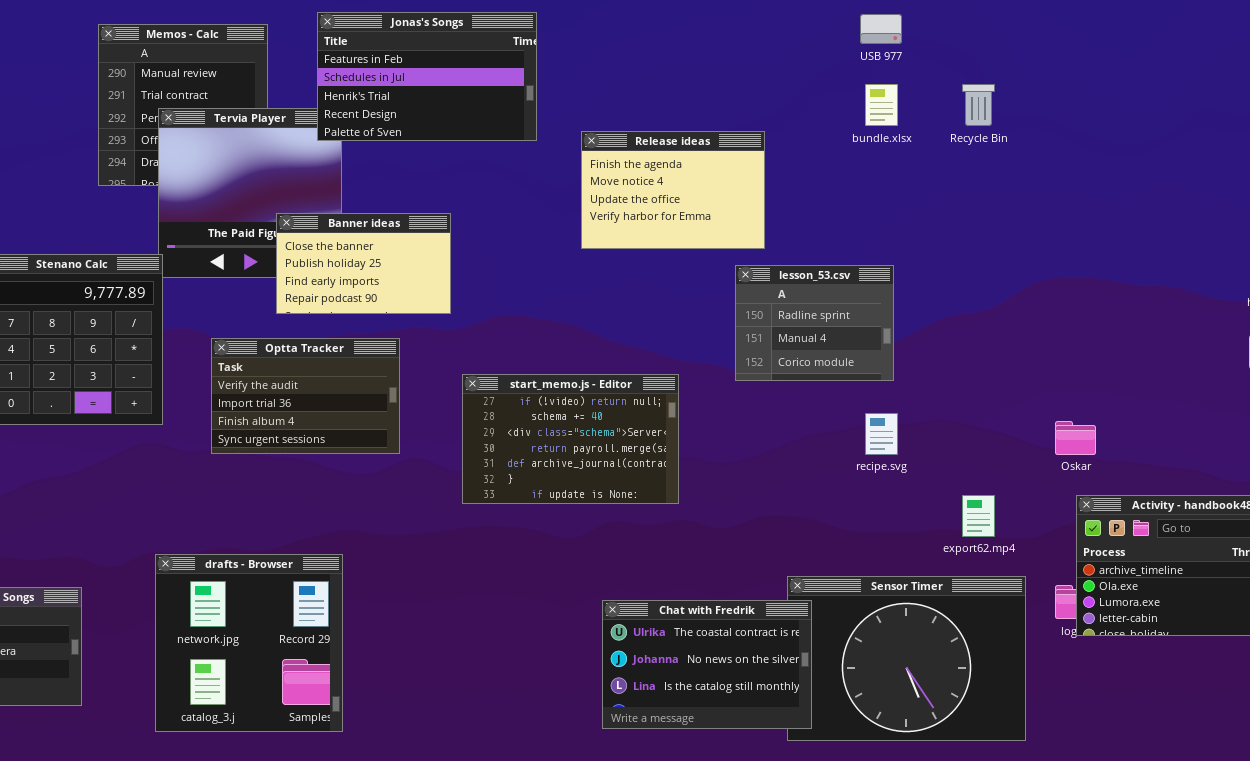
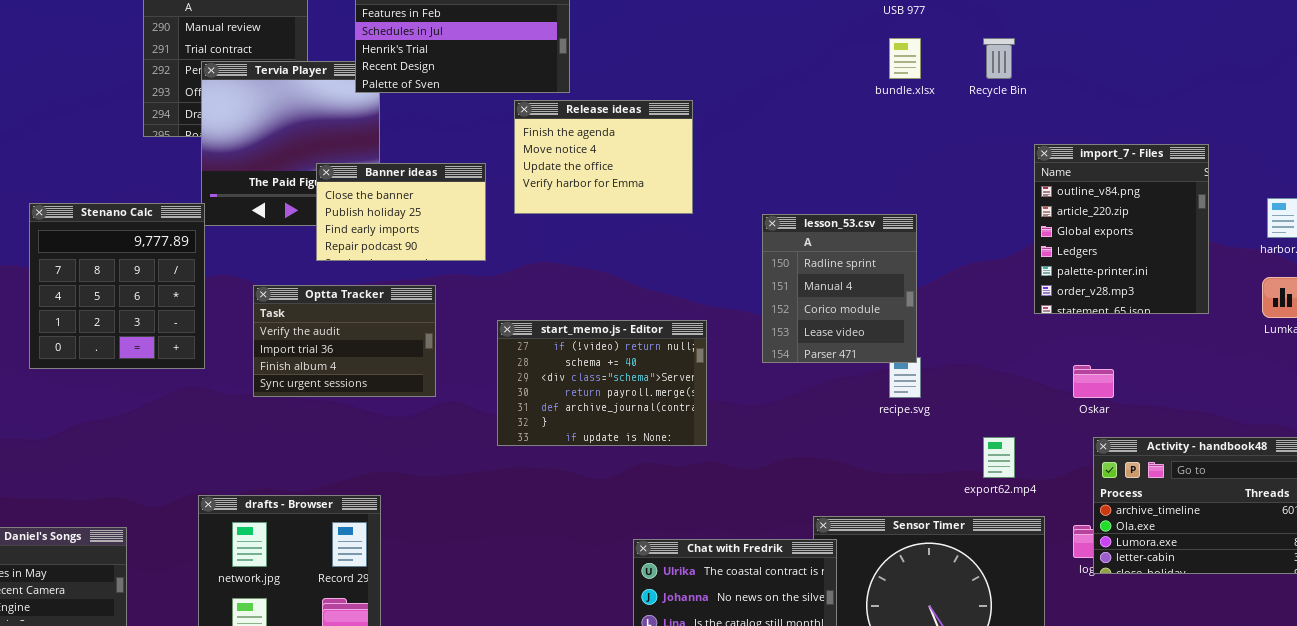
Release ideas: [581,131,765,249] -> [514,100,693,214], moved
import_7 - Files: none -> [1034,144,1209,314], opened
lesson_53.csv: [735,265,894,381] -> [762,214,917,363], resized

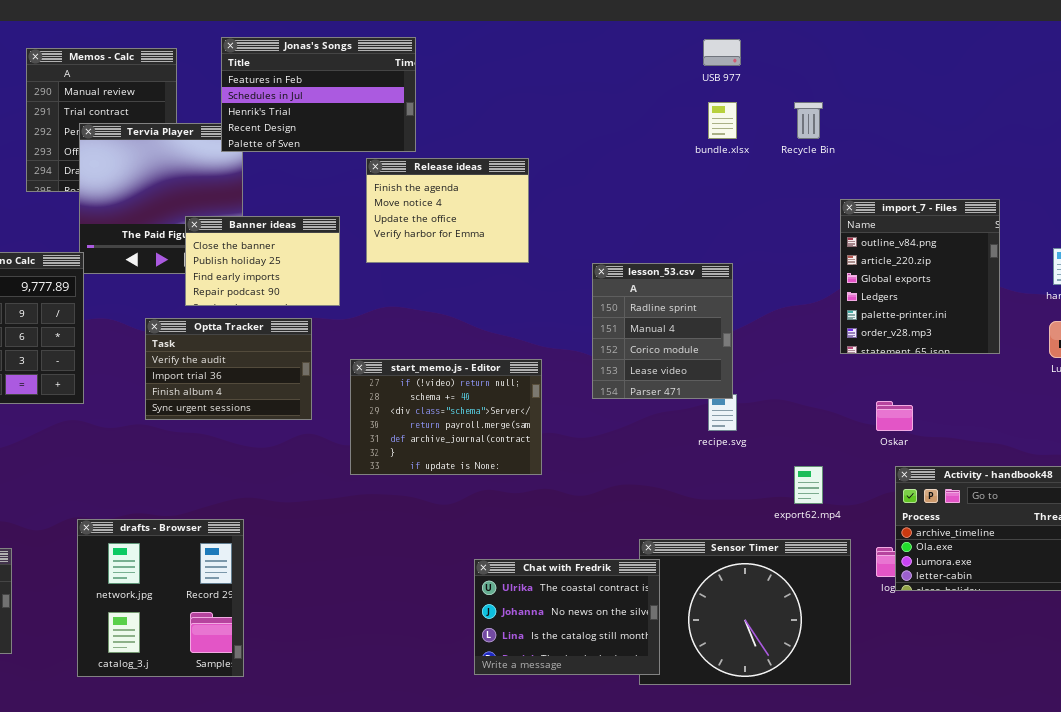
Optta Tracker: [253,285,436,397] -> [145,318,312,420], moved

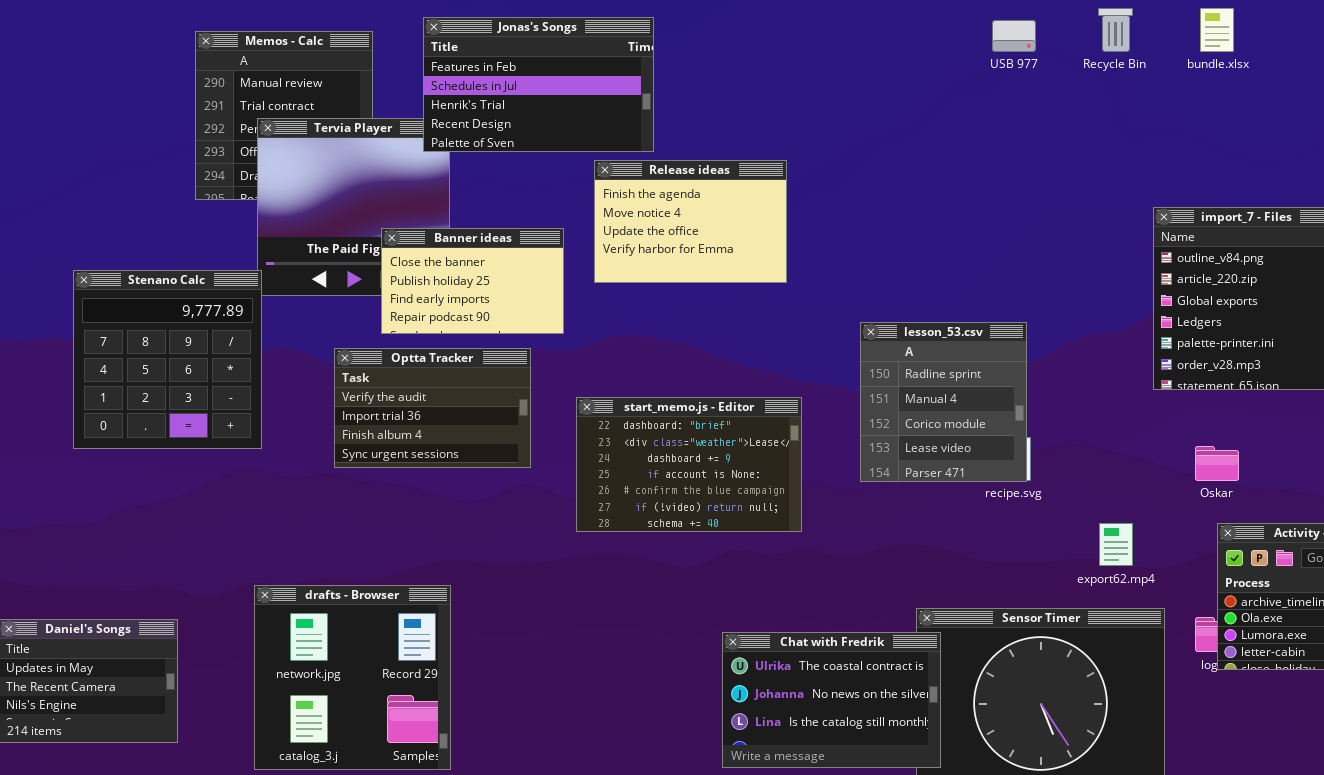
bundle.xlsx: [708,102,737,139] -> [1200,8,1234,52], moved
Recycle Bin: [794,102,823,139] -> [1098,8,1133,52], moved
lesson_53.csv: [592,263,733,399] -> [860,322,1027,482], moved
start_memo.js - Editor: [350,359,542,475] -> [576,397,802,532], scrolled up 5 rows

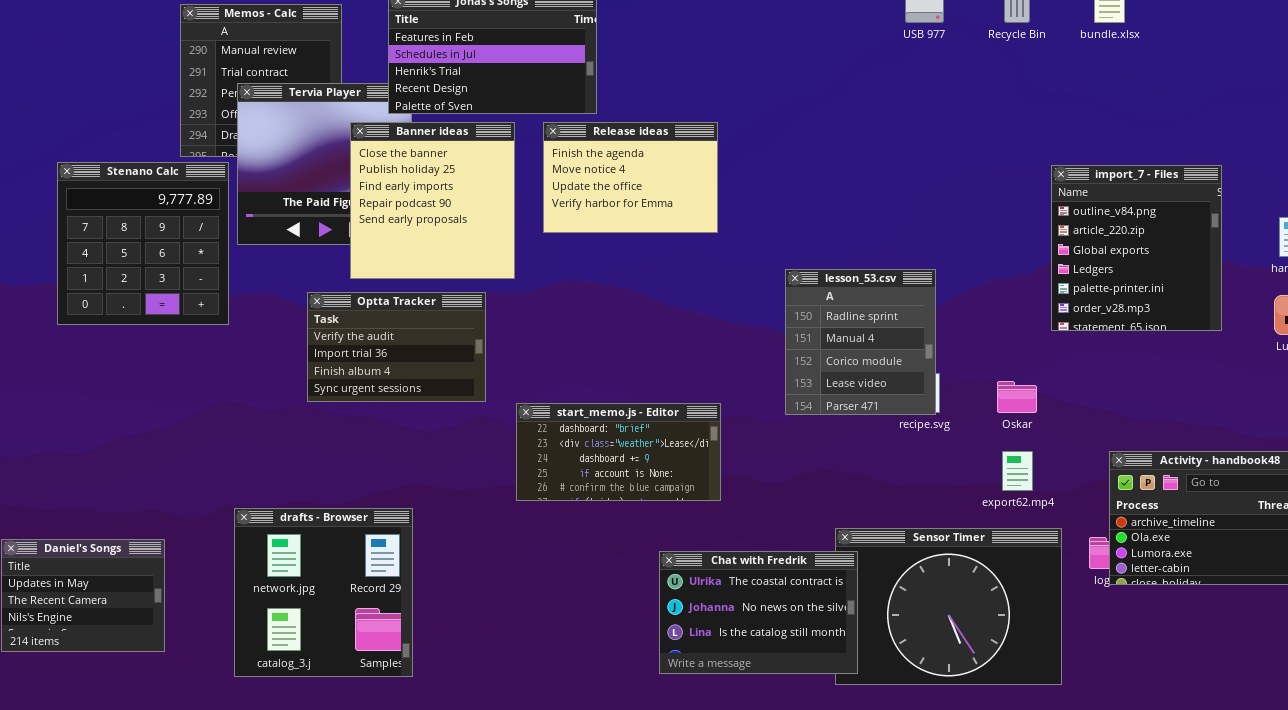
Banner ideas: [381,228,564,334] -> [350,122,515,279], resized
Stenano Calc: [73,270,262,449] -> [57,162,229,325], moved
start_memo.js - Editor: [576,397,802,532] -> [516,403,721,501], moved, resized
Oskar: [1195,446,1239,481] -> [997,381,1037,413], moved

